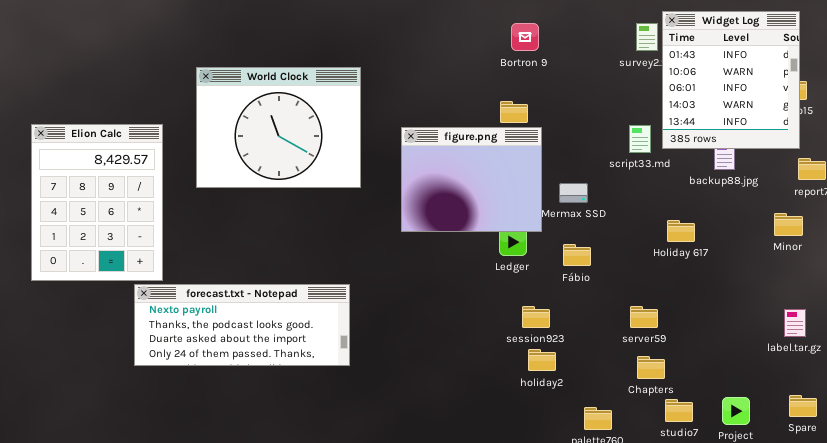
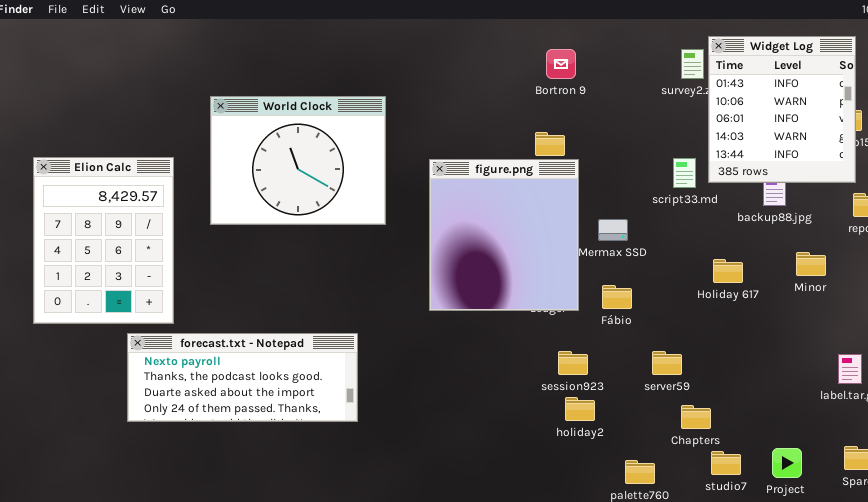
figure.png: [401,127,542,232] -> [429,159,579,311], resized
Minor: [774,213,803,236] -> [796,252,826,276], moved
forecast.txt - Notepad: [134,284,350,366] -> [127,333,358,422], moved
server59: [630,306,658,328] -> [652,351,682,375], moved

